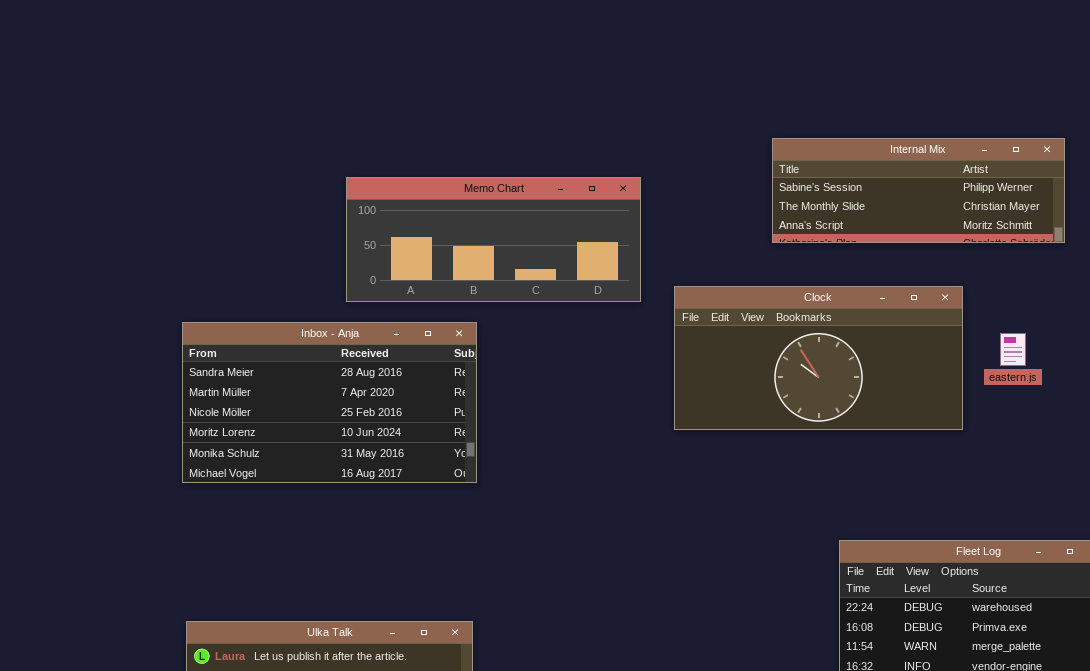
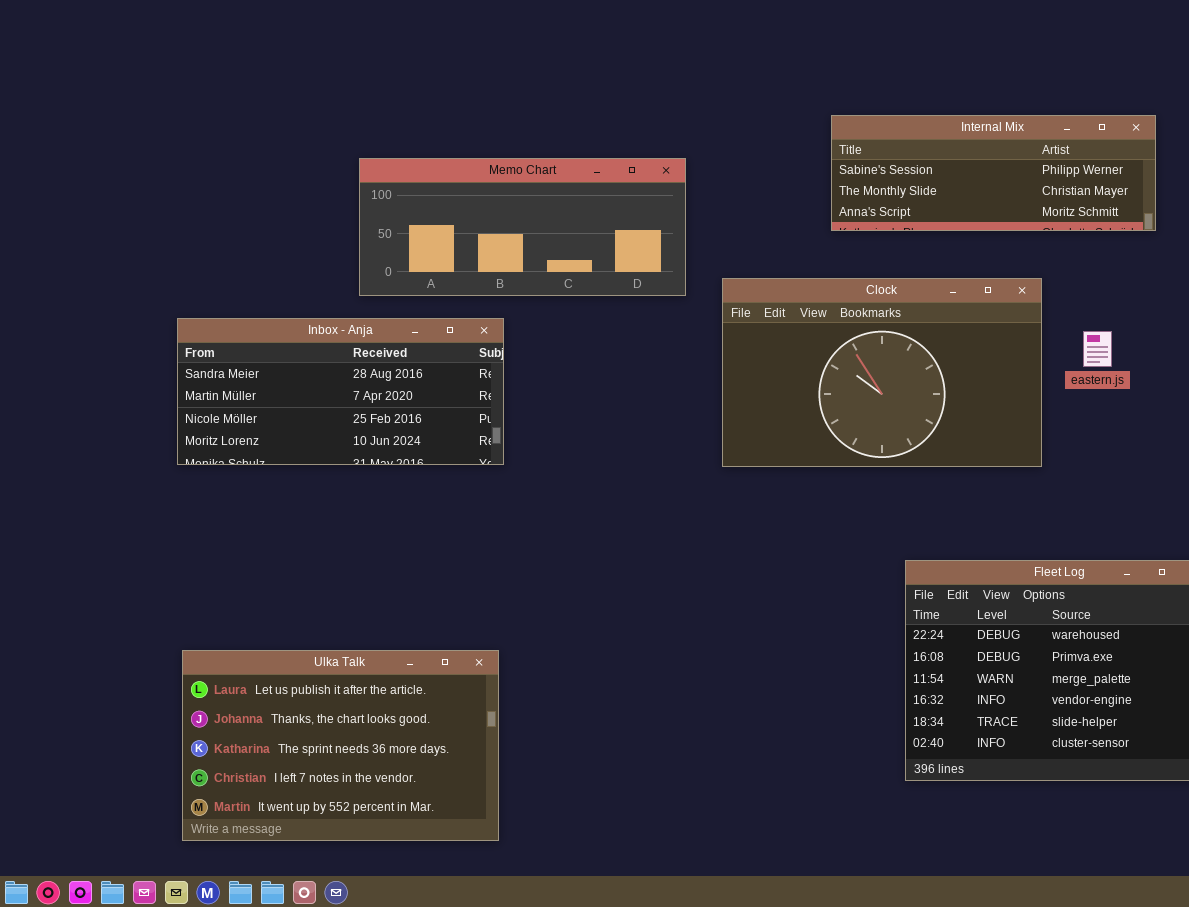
Clock: [674,286,963,430] -> [722,278,1042,467], resized
Inbox - Anja: [182,322,477,483] -> [177,318,504,465], resized

